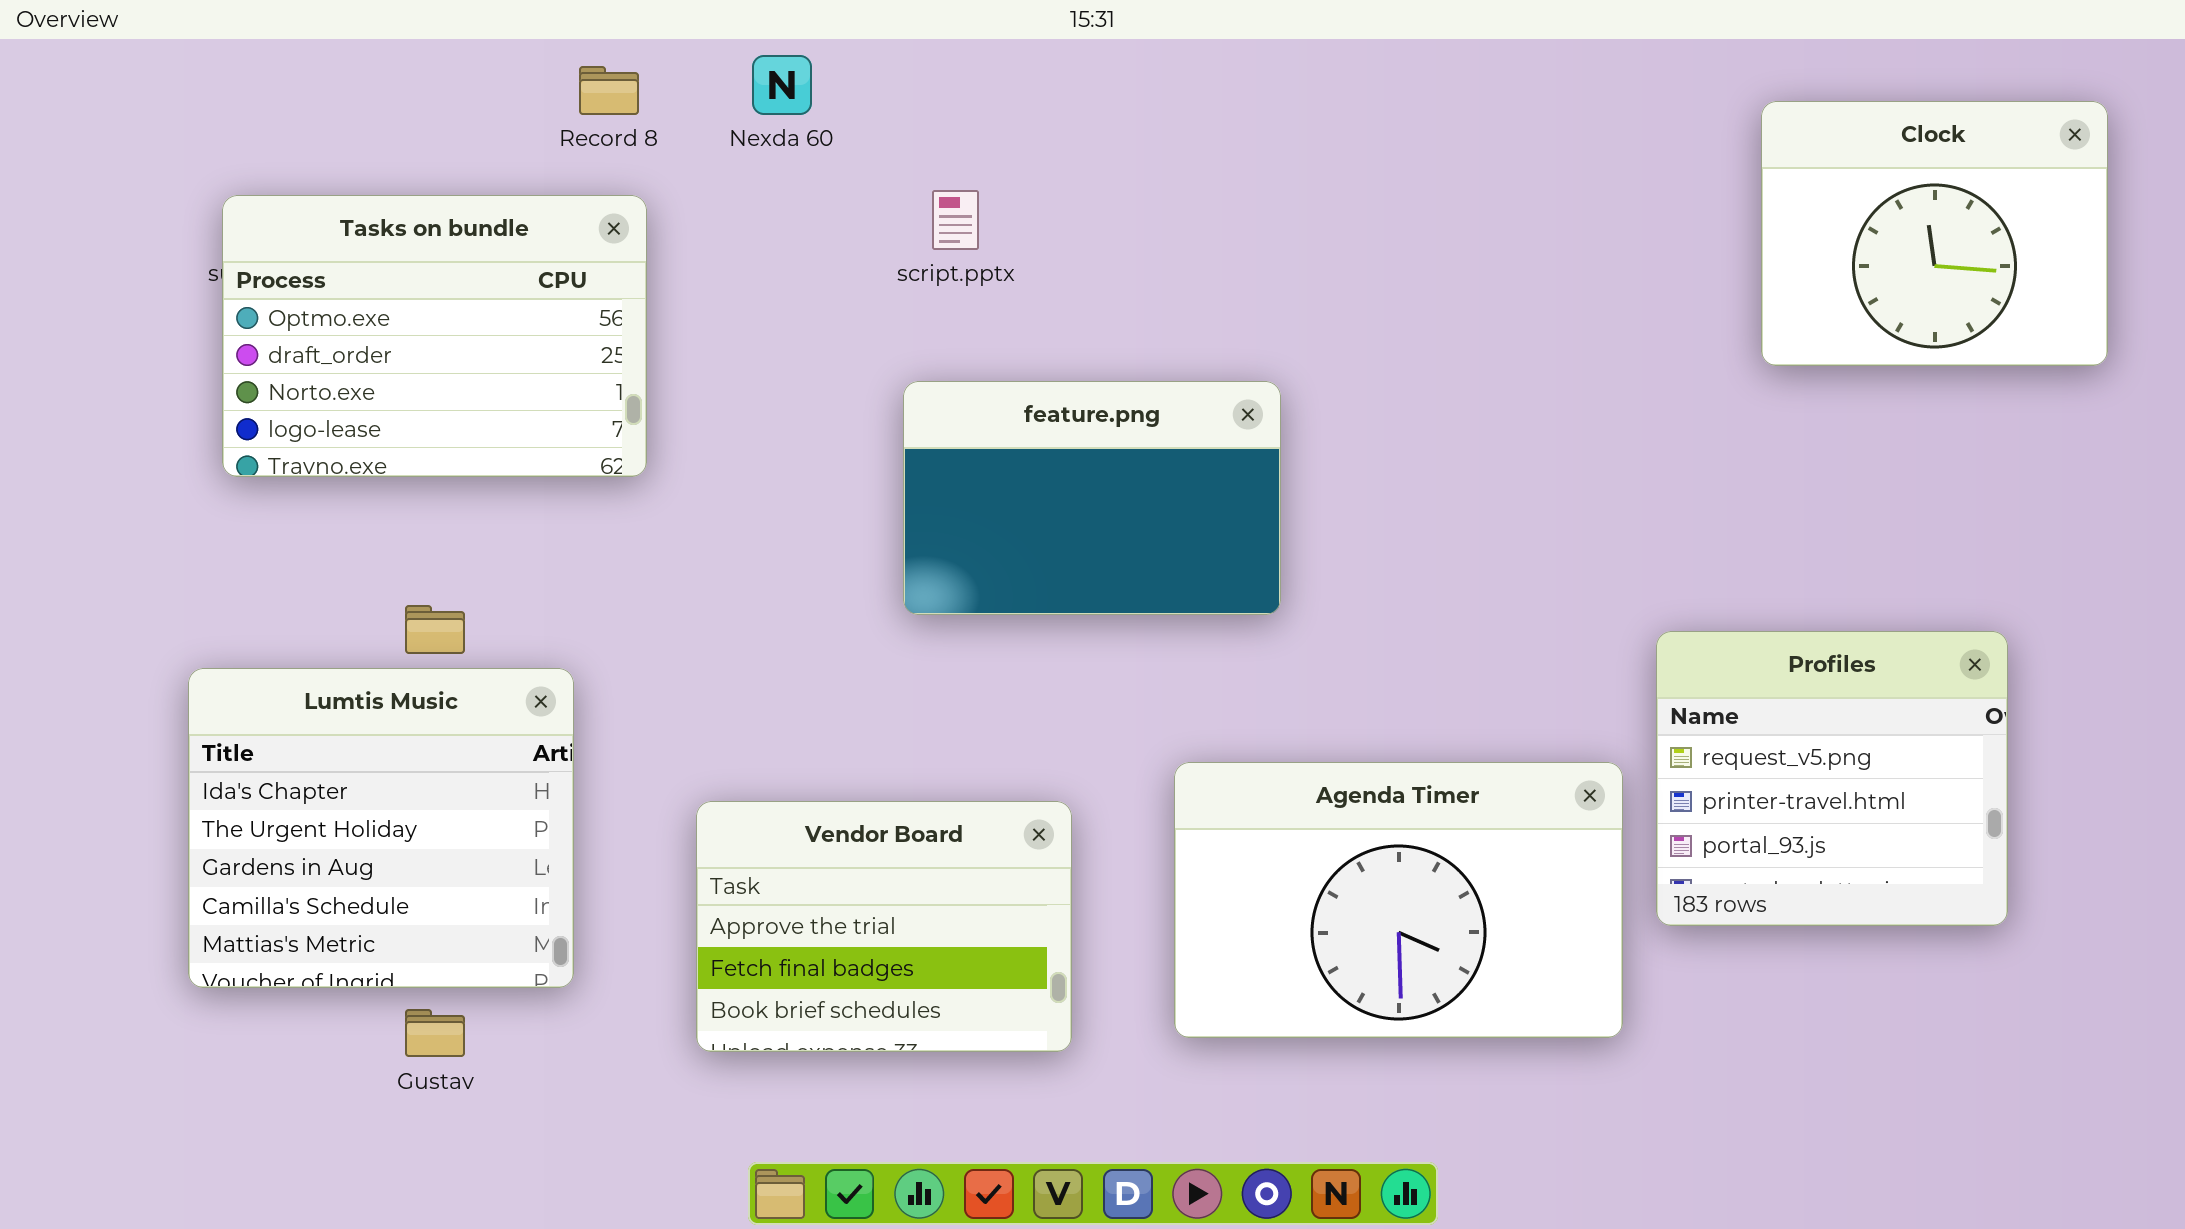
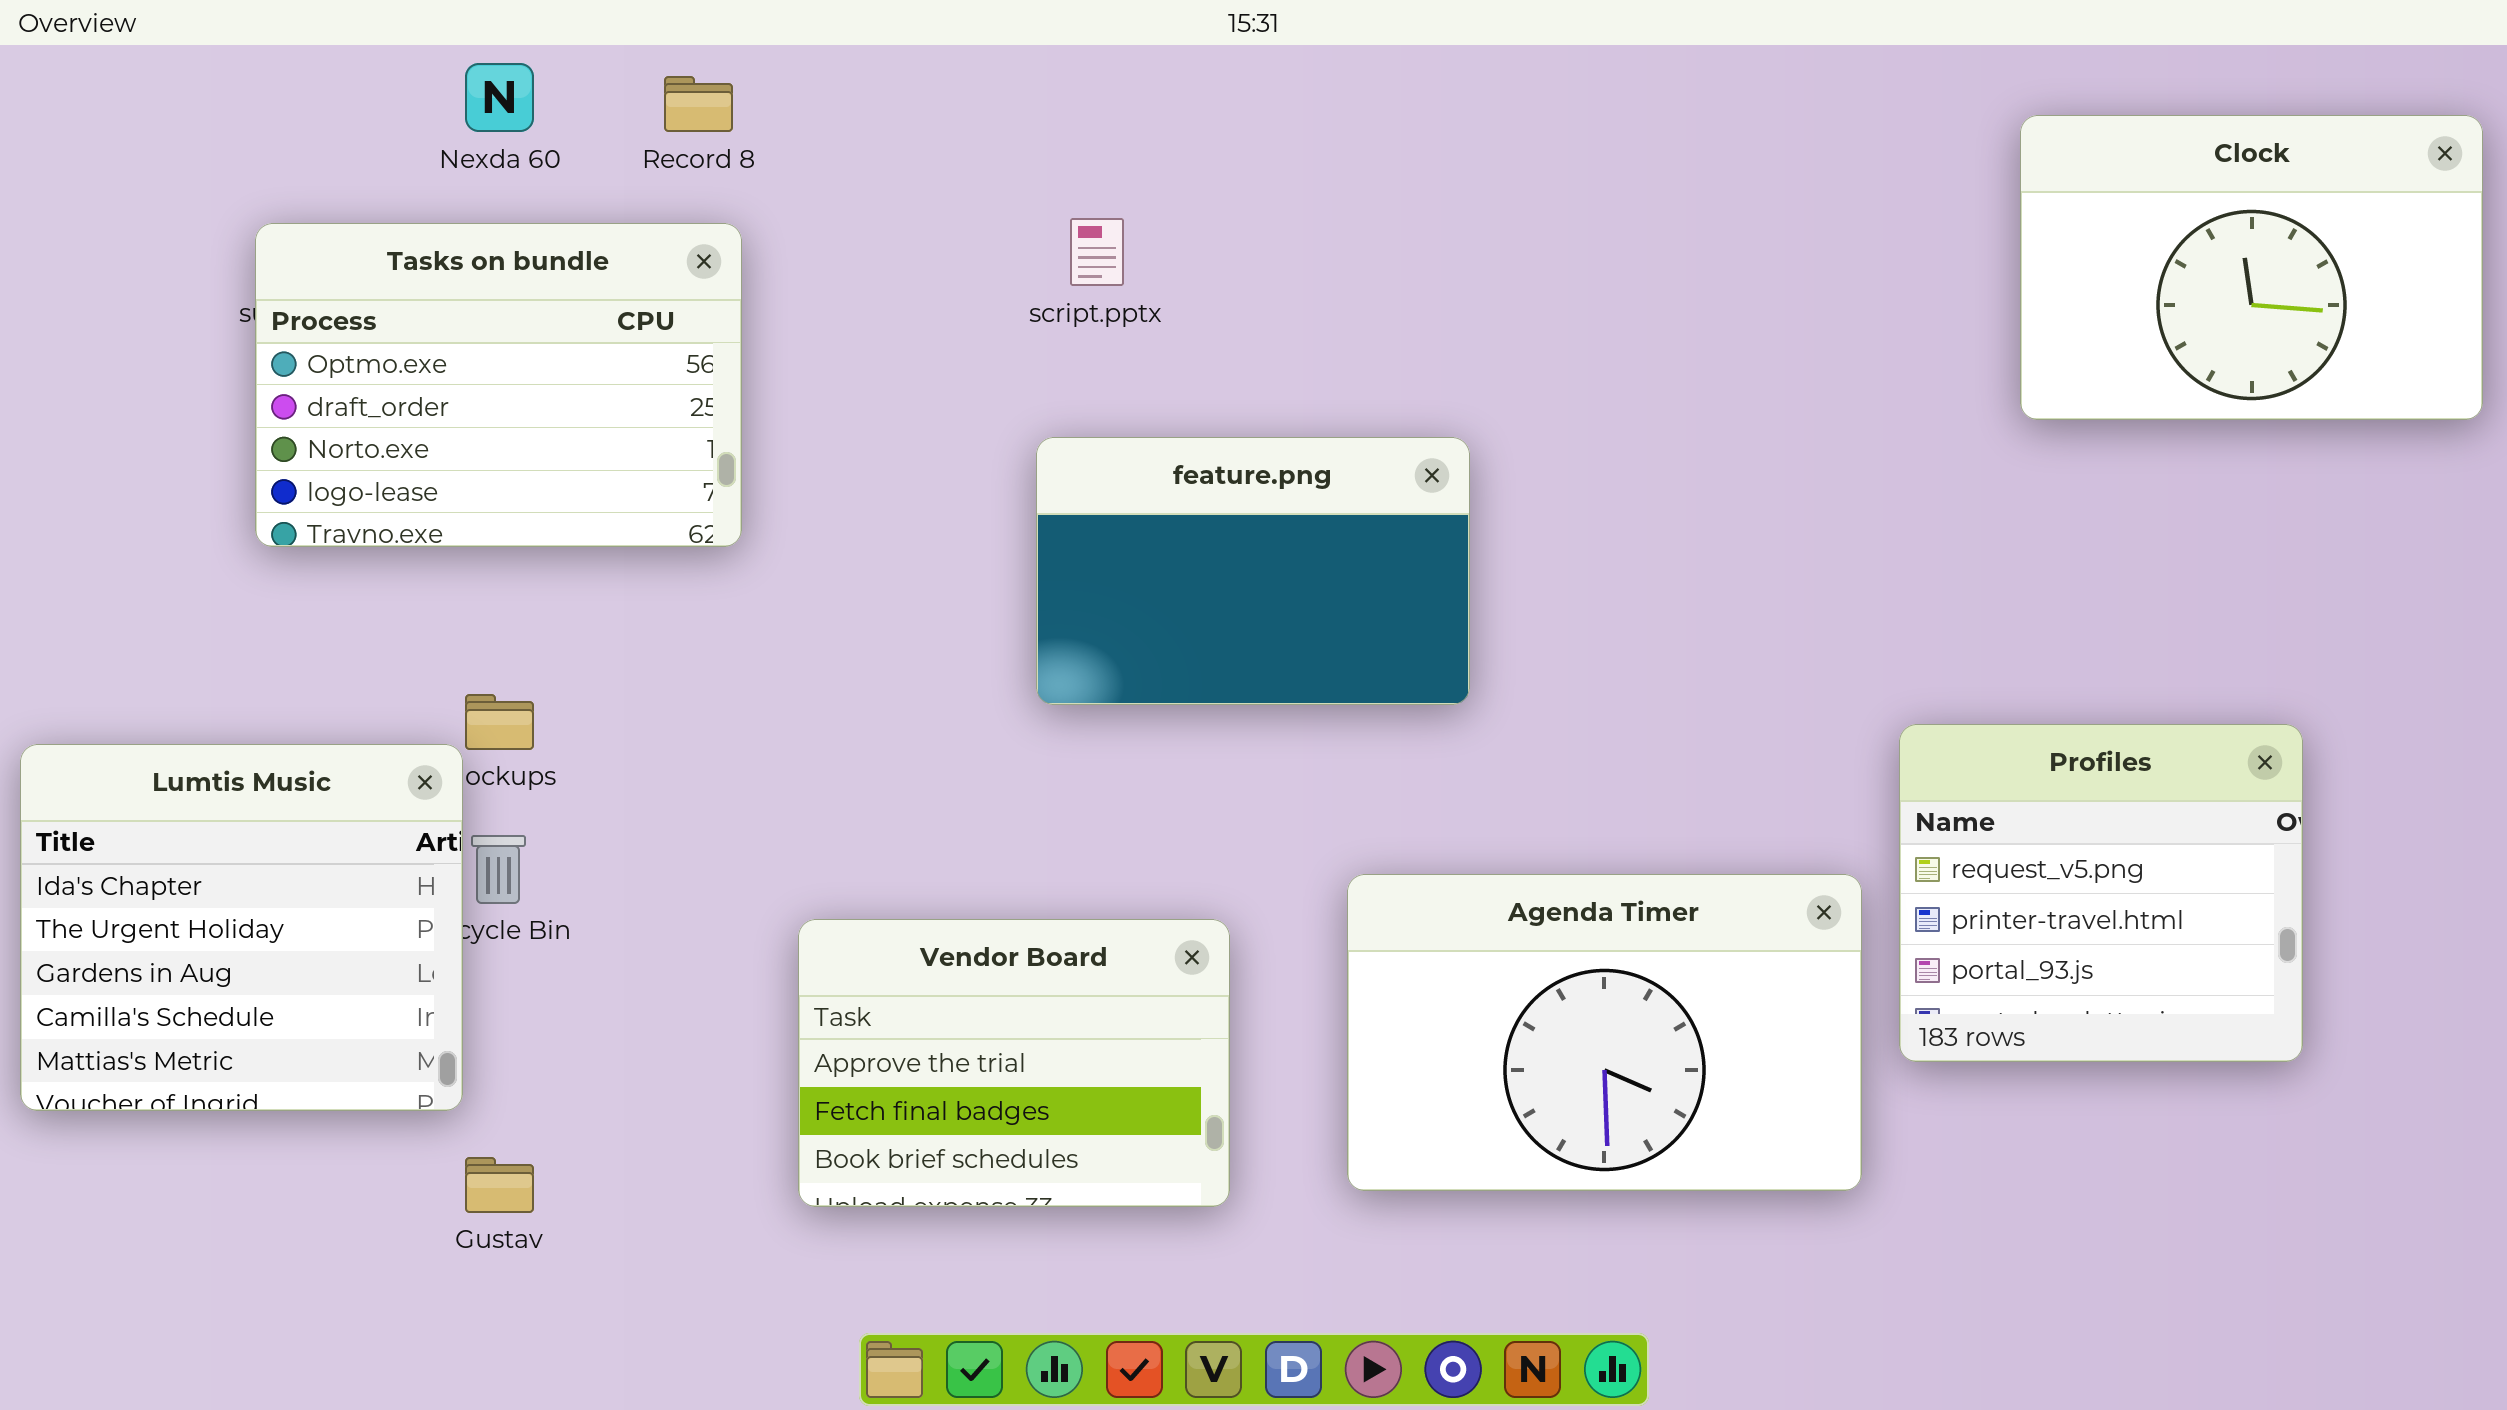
Nexda 60: [752,55,812,115] -> [465,63,534,132], moved
Clock: [1761,101,2108,366] -> [2020,115,2483,420], resized
Lumtis Music: [188,668,574,988] -> [20,744,463,1111], moved

